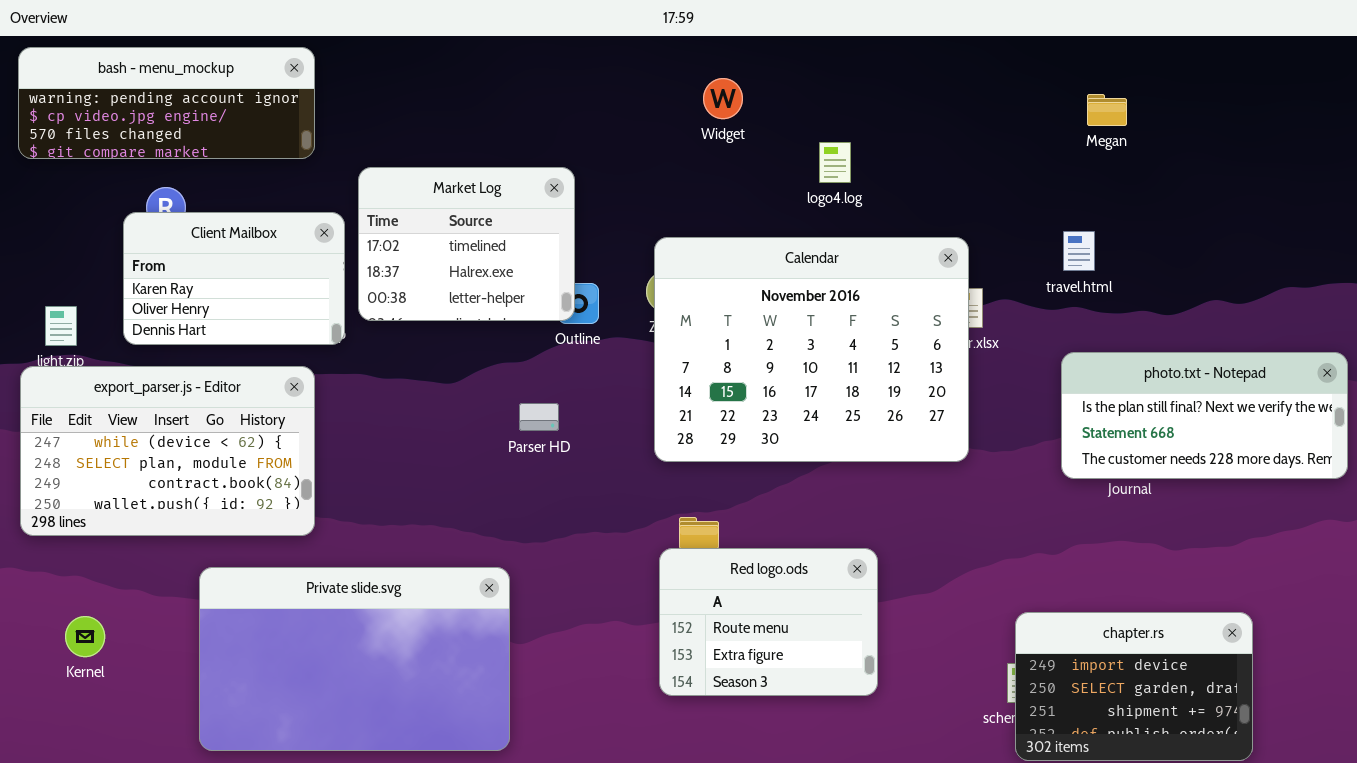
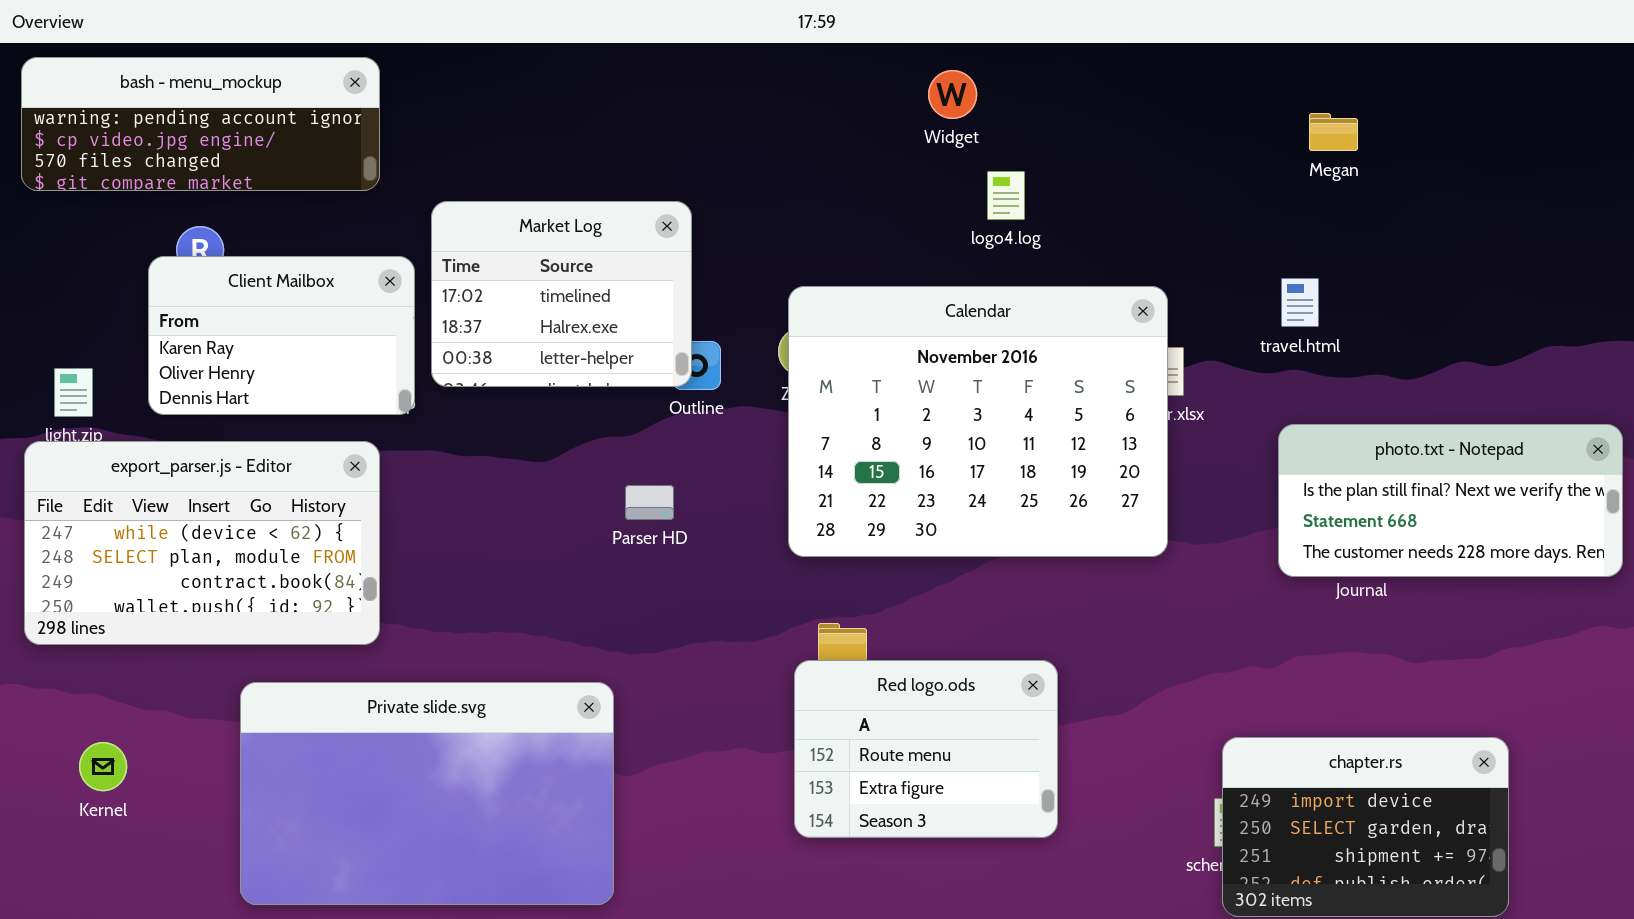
Widget: [703,78,743,119] -> [928,70,977,119], moved

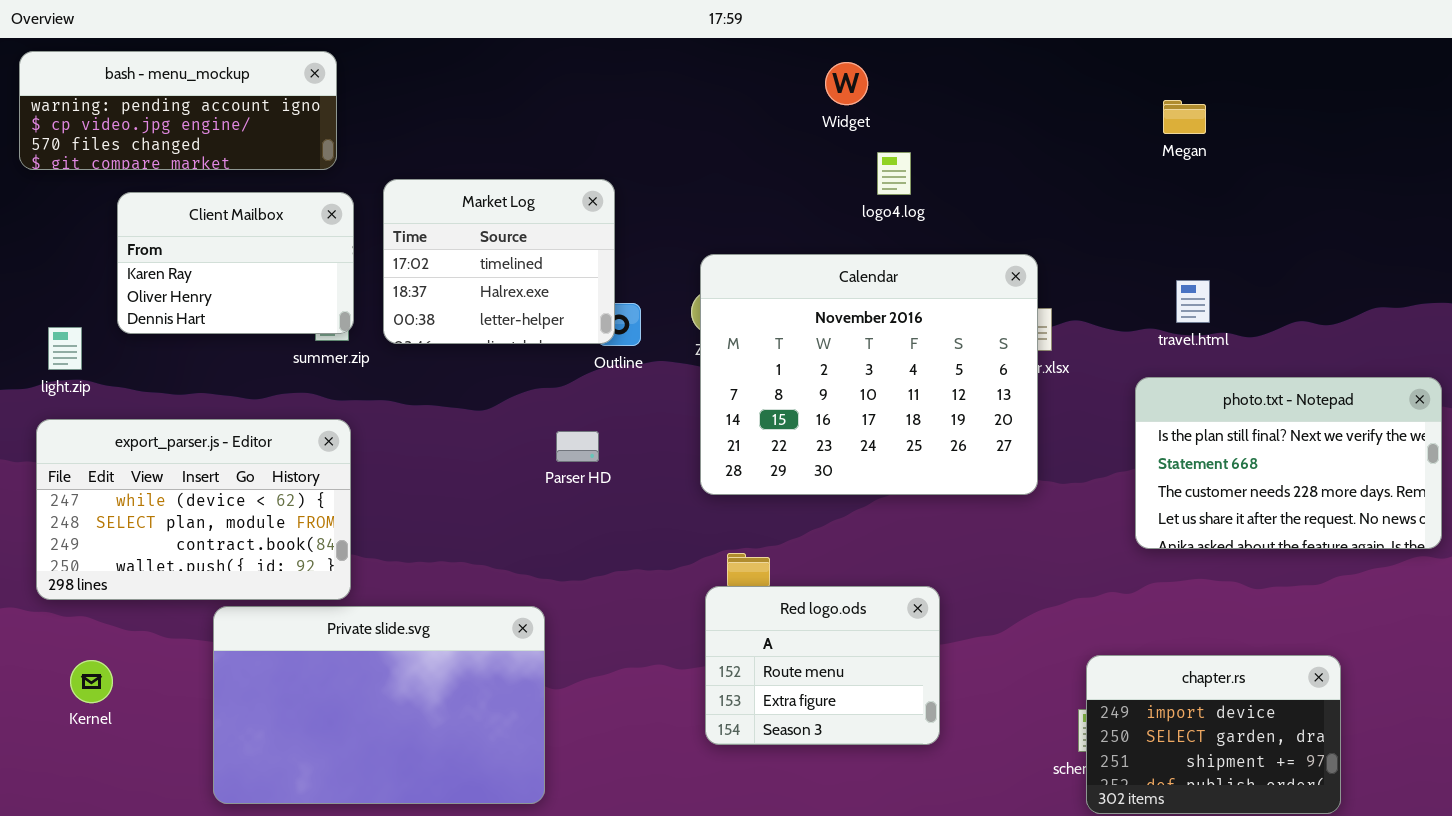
Client Mailbox: [148,256,415,415] -> [117,192,354,334], moved
travel.html: [1281,278,1319,327] -> [1176,280,1210,323], moved
photo.txt - Notepad: [1278,424,1623,577] -> [1135,377,1442,549], resized
export_parser.js - Editor: [24,441,380,645] -> [36,419,351,600], moved

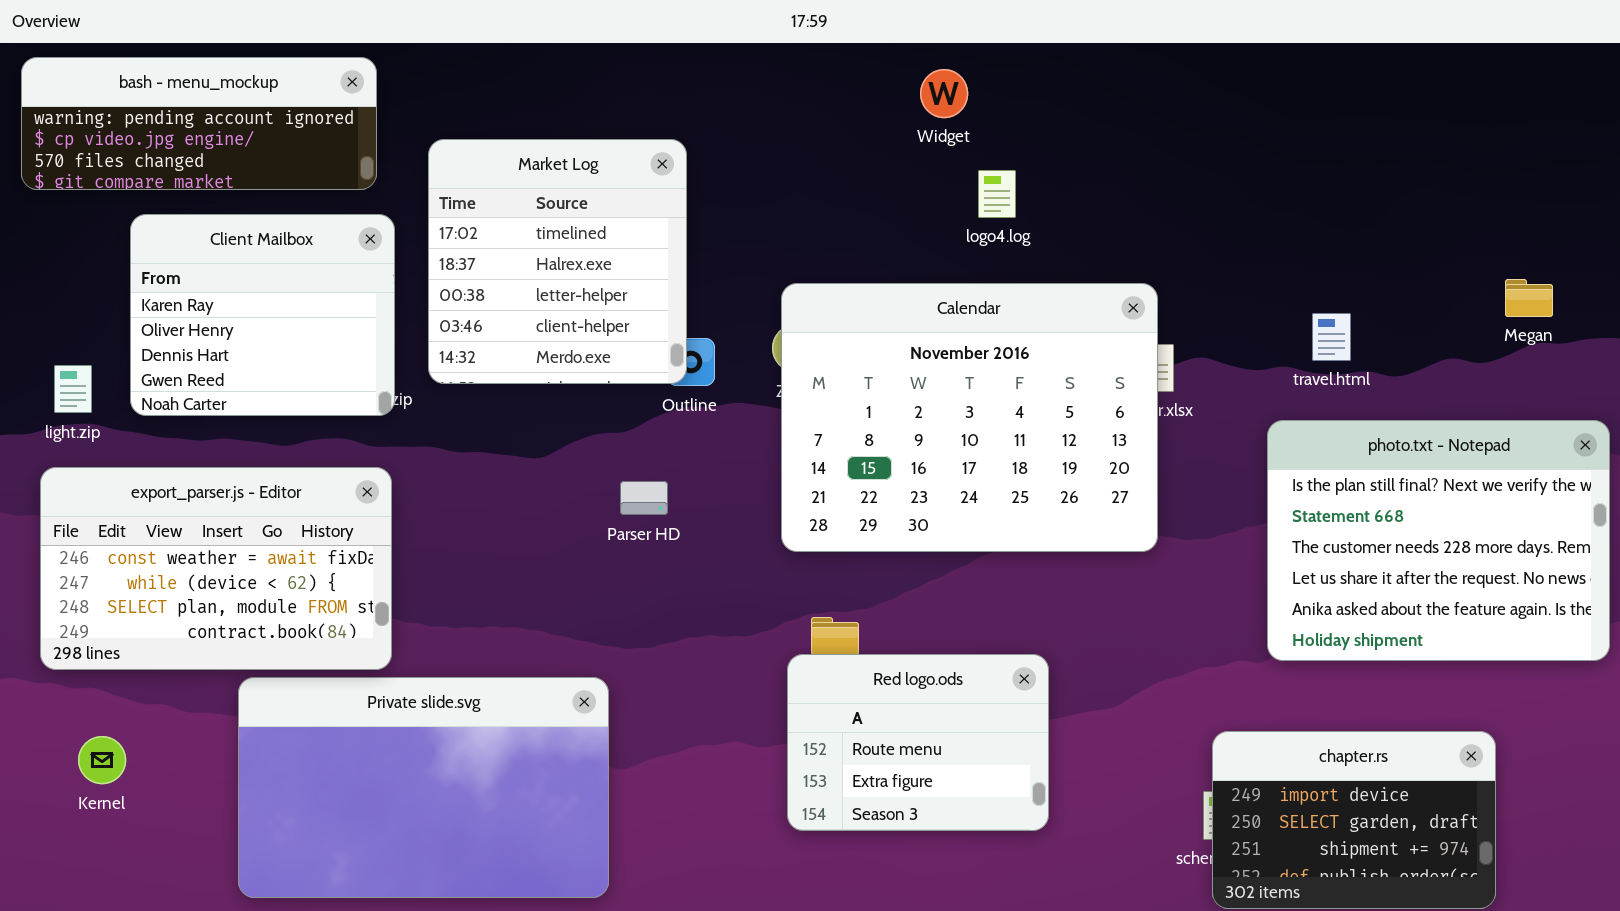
Megan: [1163,100,1206,134] -> [1505,279,1553,317], moved
Market Log: [383,179,615,344] -> [428,139,687,384], resized
Client Mailbox: [117,192,354,334] -> [130,214,395,416], resized
photo.txt - Notepad: [1135,377,1442,549] -> [1267,420,1610,661], resized
export_parser.js - Editor: [36,419,351,600] -> [40,467,392,670], scrolled up 1 row

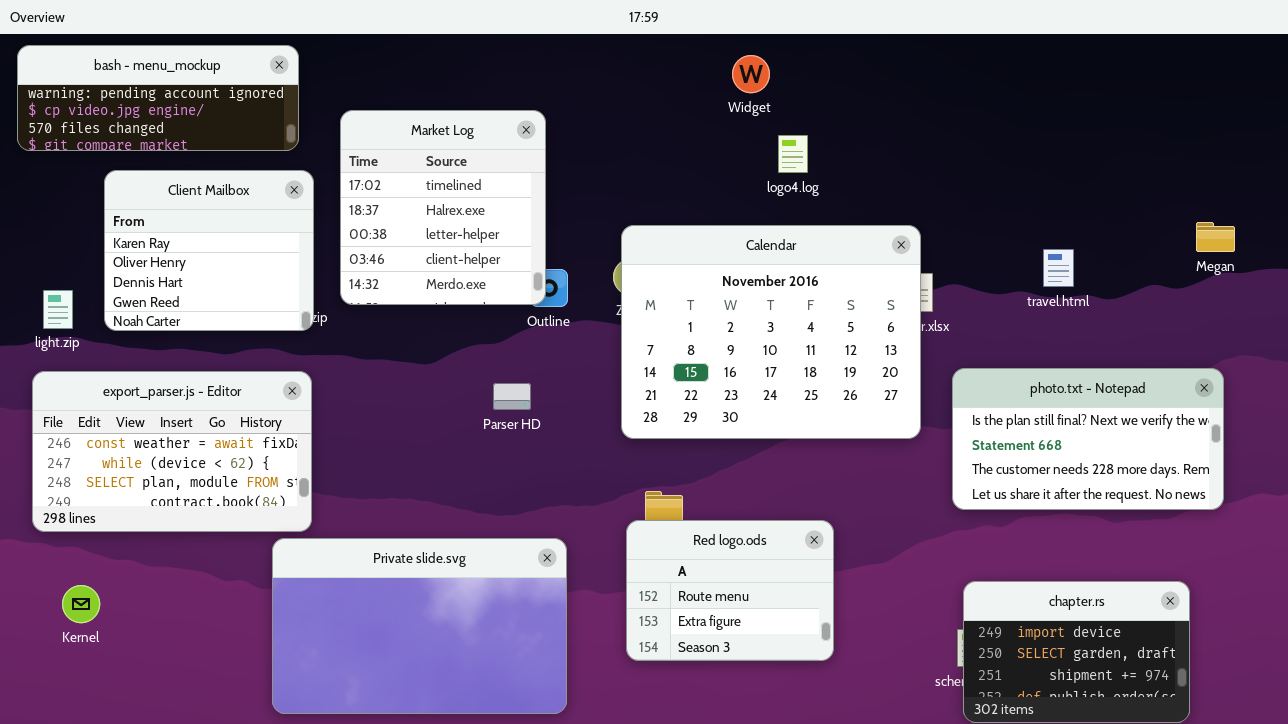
photo.txt - Notepad: [1267,420,1610,661] -> [952,368,1224,510], moved, resized
Private slide.svg: [238,677,609,898] -> [272,538,567,714], moved

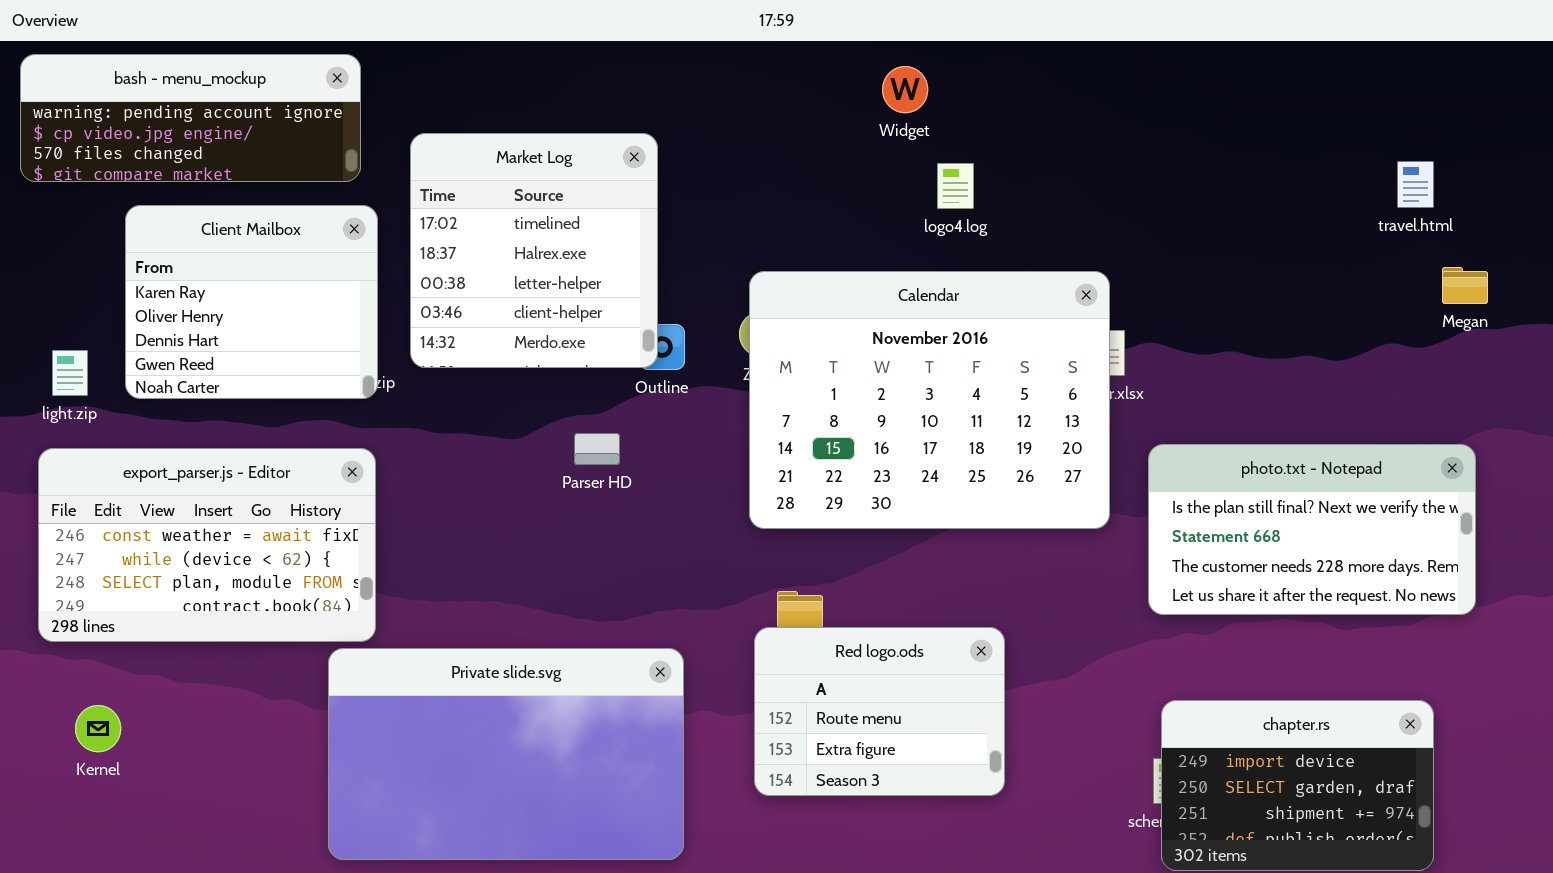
travel.html: [1043,249,1074,287] -> [1397,161,1434,208], moved
Parser HD: [493,383,531,410] -> [574,433,620,465], moved

